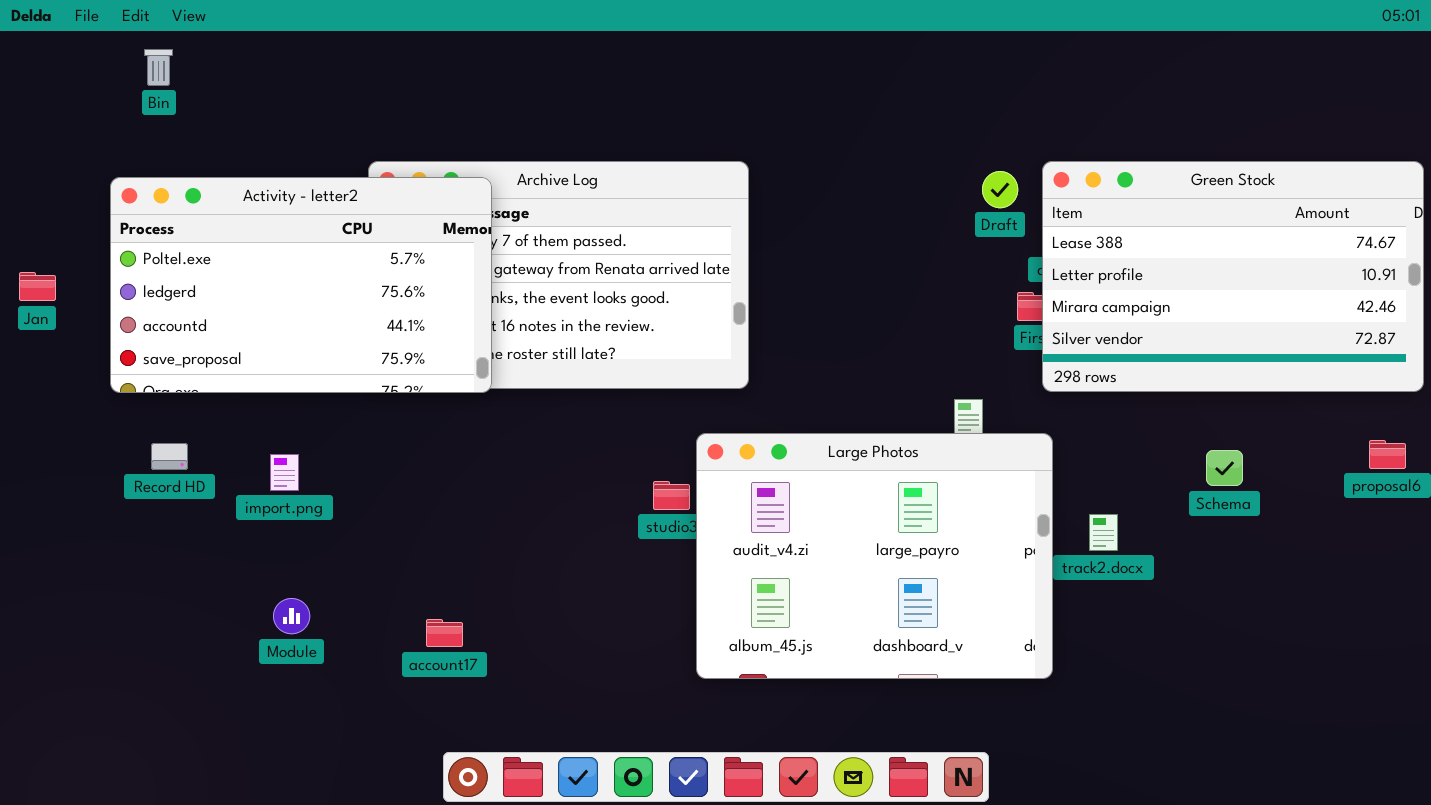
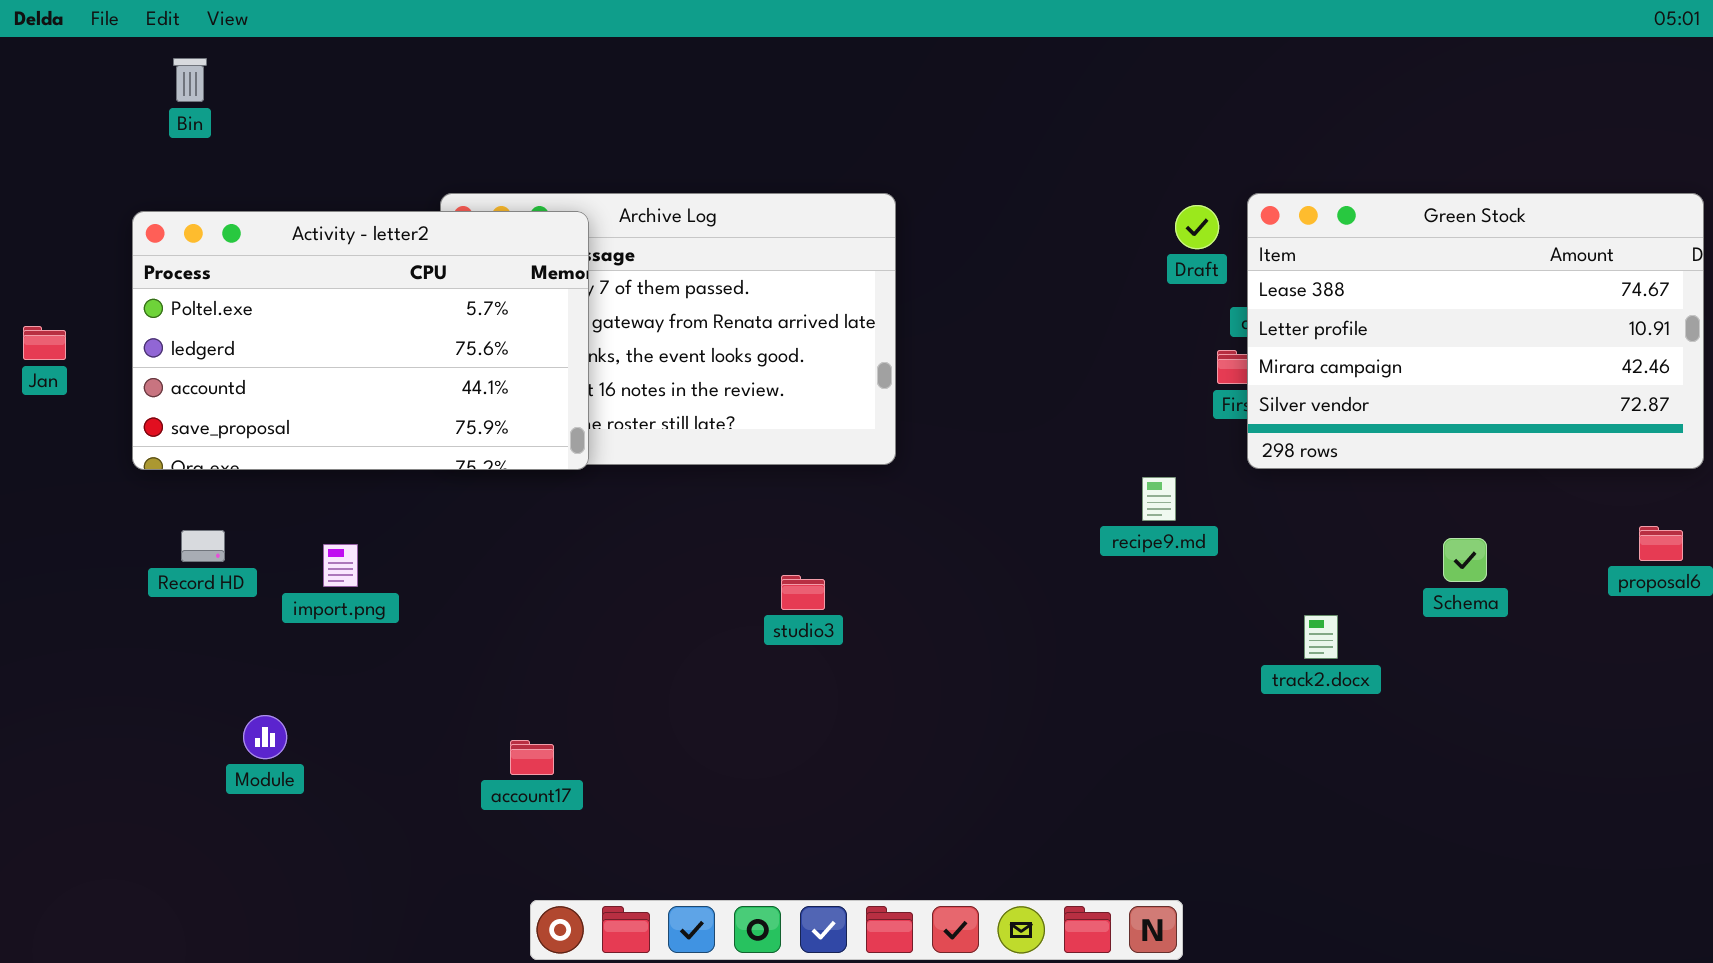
Large Photos: [696,433,1053,679] -> none, closed
Module: [273,598,310,634] -> [243,715,287,759], moved

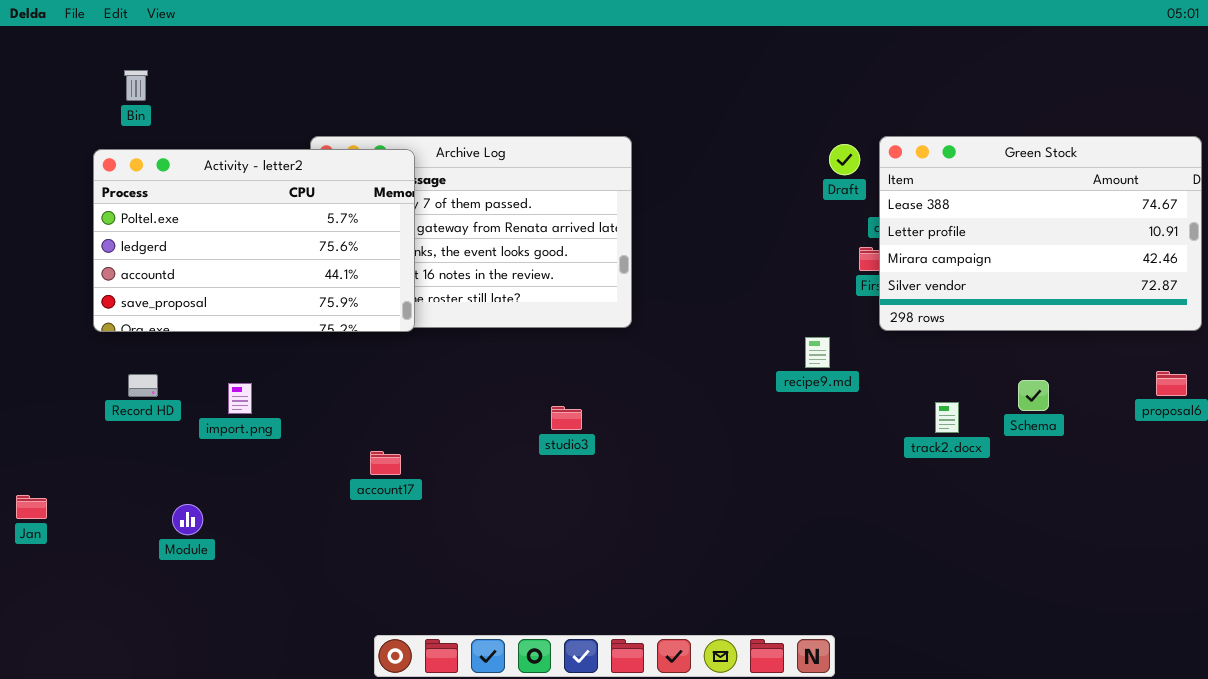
Bin: [173,58,207,102] -> [124,70,148,101], moved
Jan: [23,326,66,360] -> [16,495,47,519], moved
track2.docx: [1304,615,1338,659] -> [935,402,959,433], moved
account17: [510,740,554,775] -> [370,451,401,475], moved

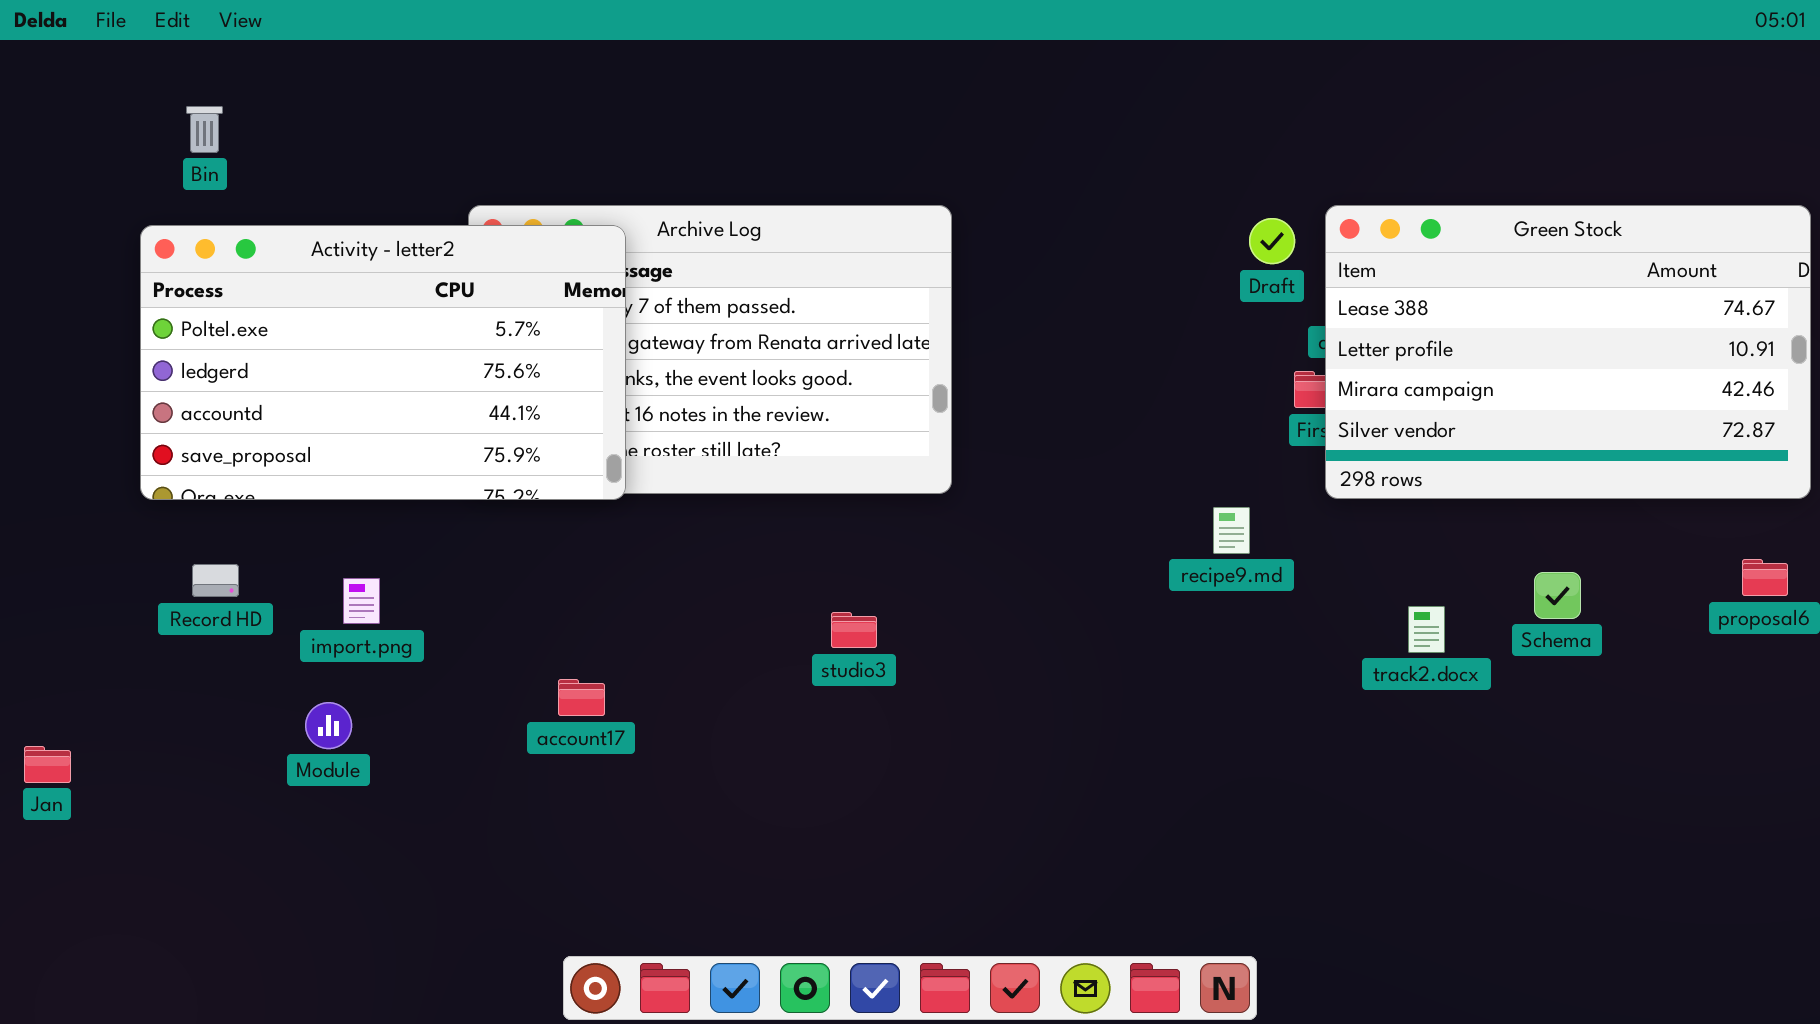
Module: [172,504,203,535] -> [305,702,352,749], moved

